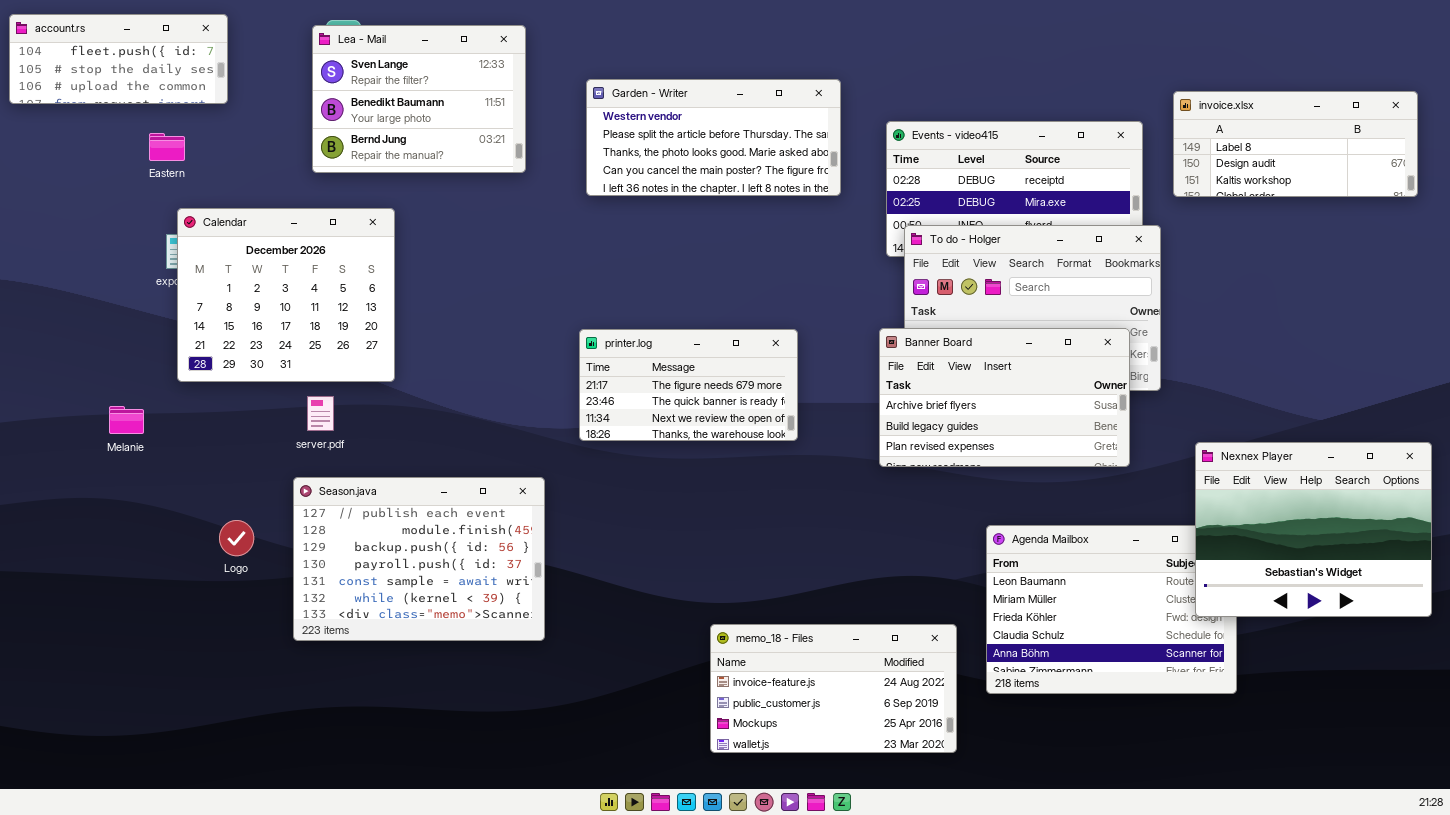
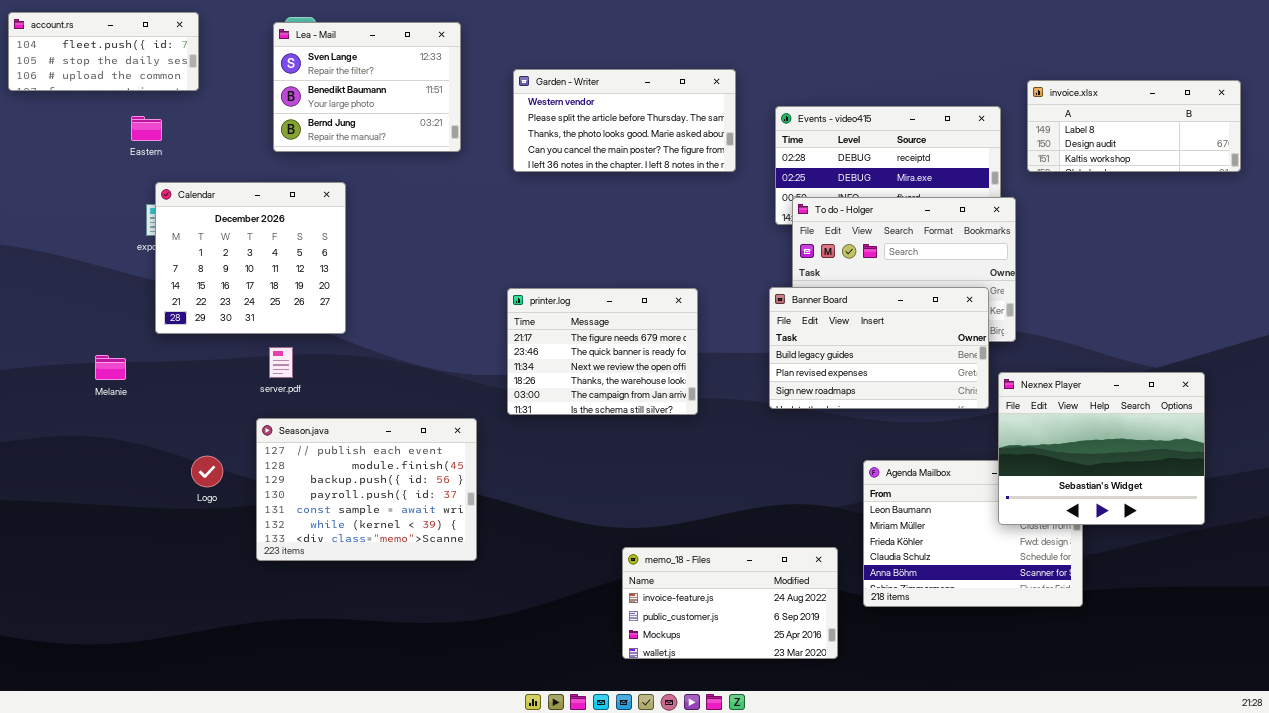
Banner Board: [879,328,1130,467] -> [769,287,989,409], scrolled down 1 row
printer.log: [579,329,798,441] -> [507,288,698,415], resized
Nexnex Player: [1195,442,1432,617] -> [998,372,1205,525], moved

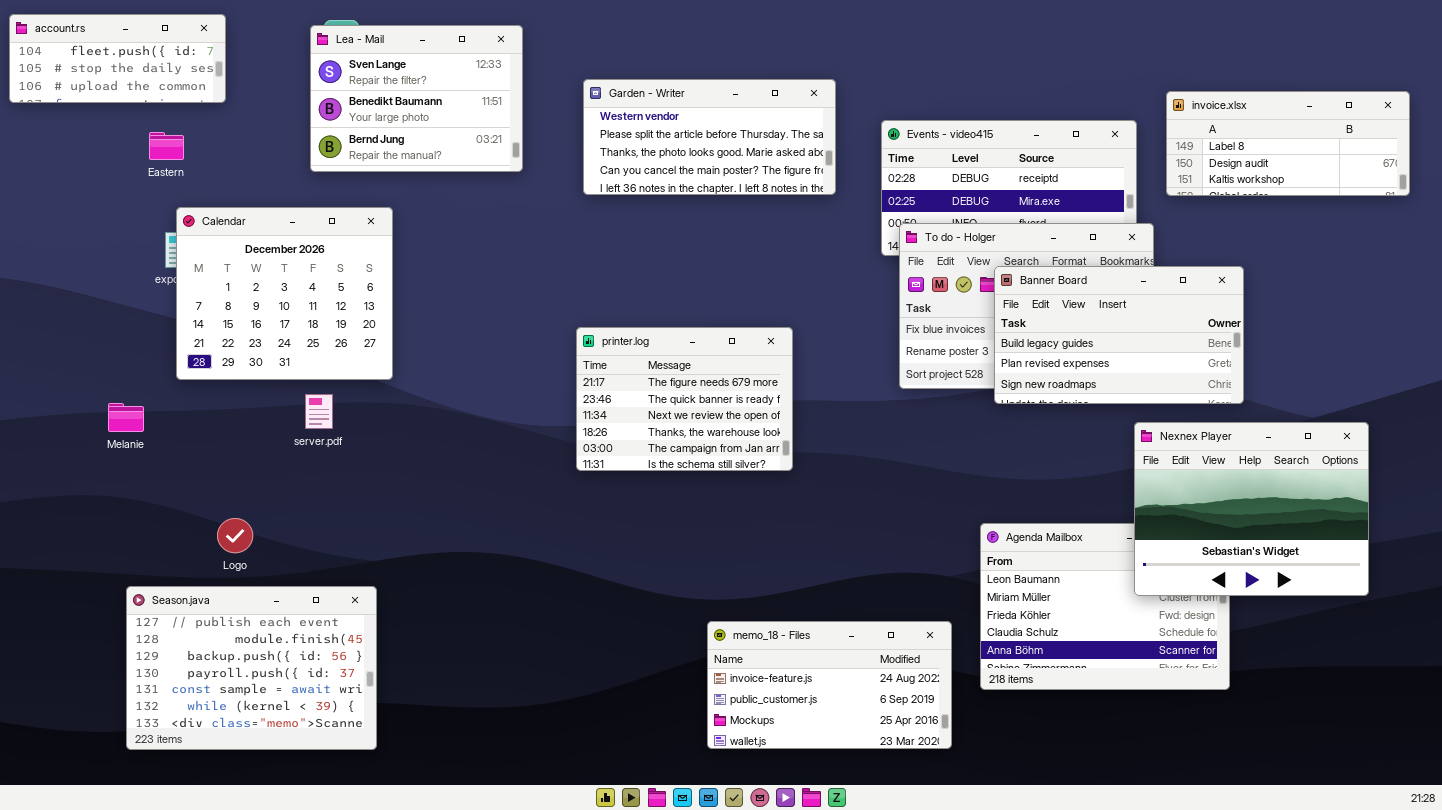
Banner Board: [769,287,989,409] -> [994,266,1244,404], moved
Season.java: [256,418,477,561] -> [126,586,377,750], moved

